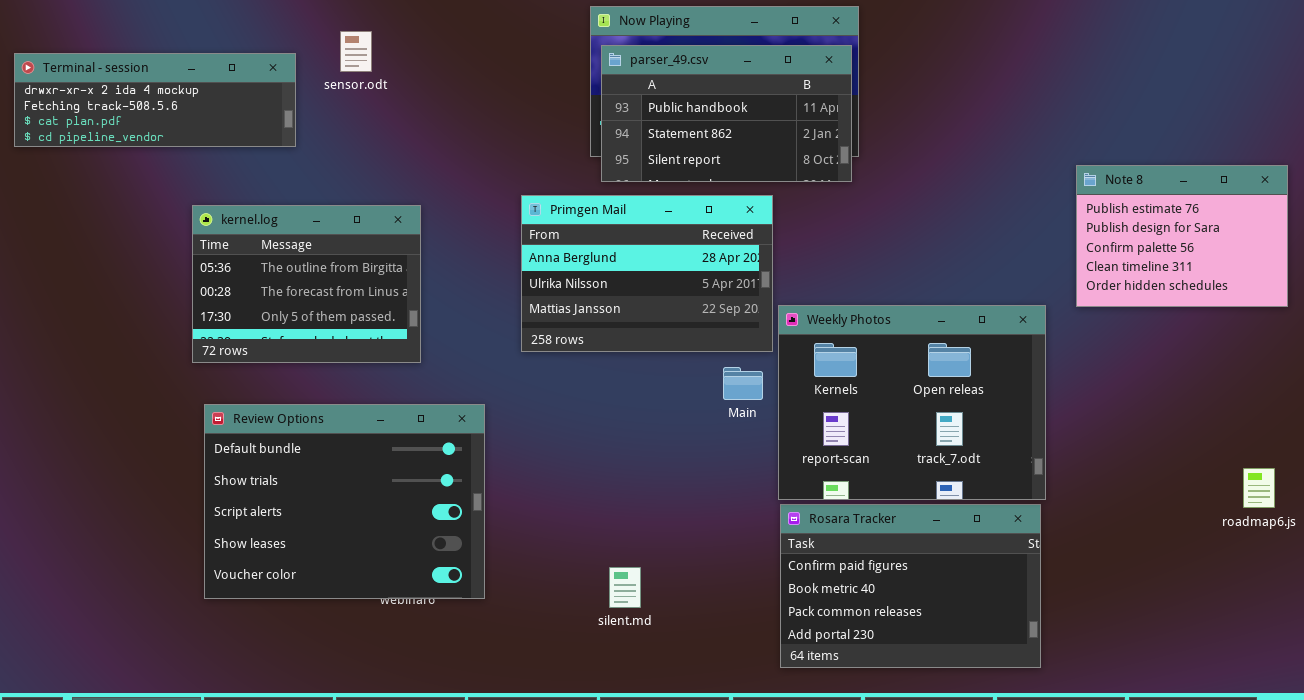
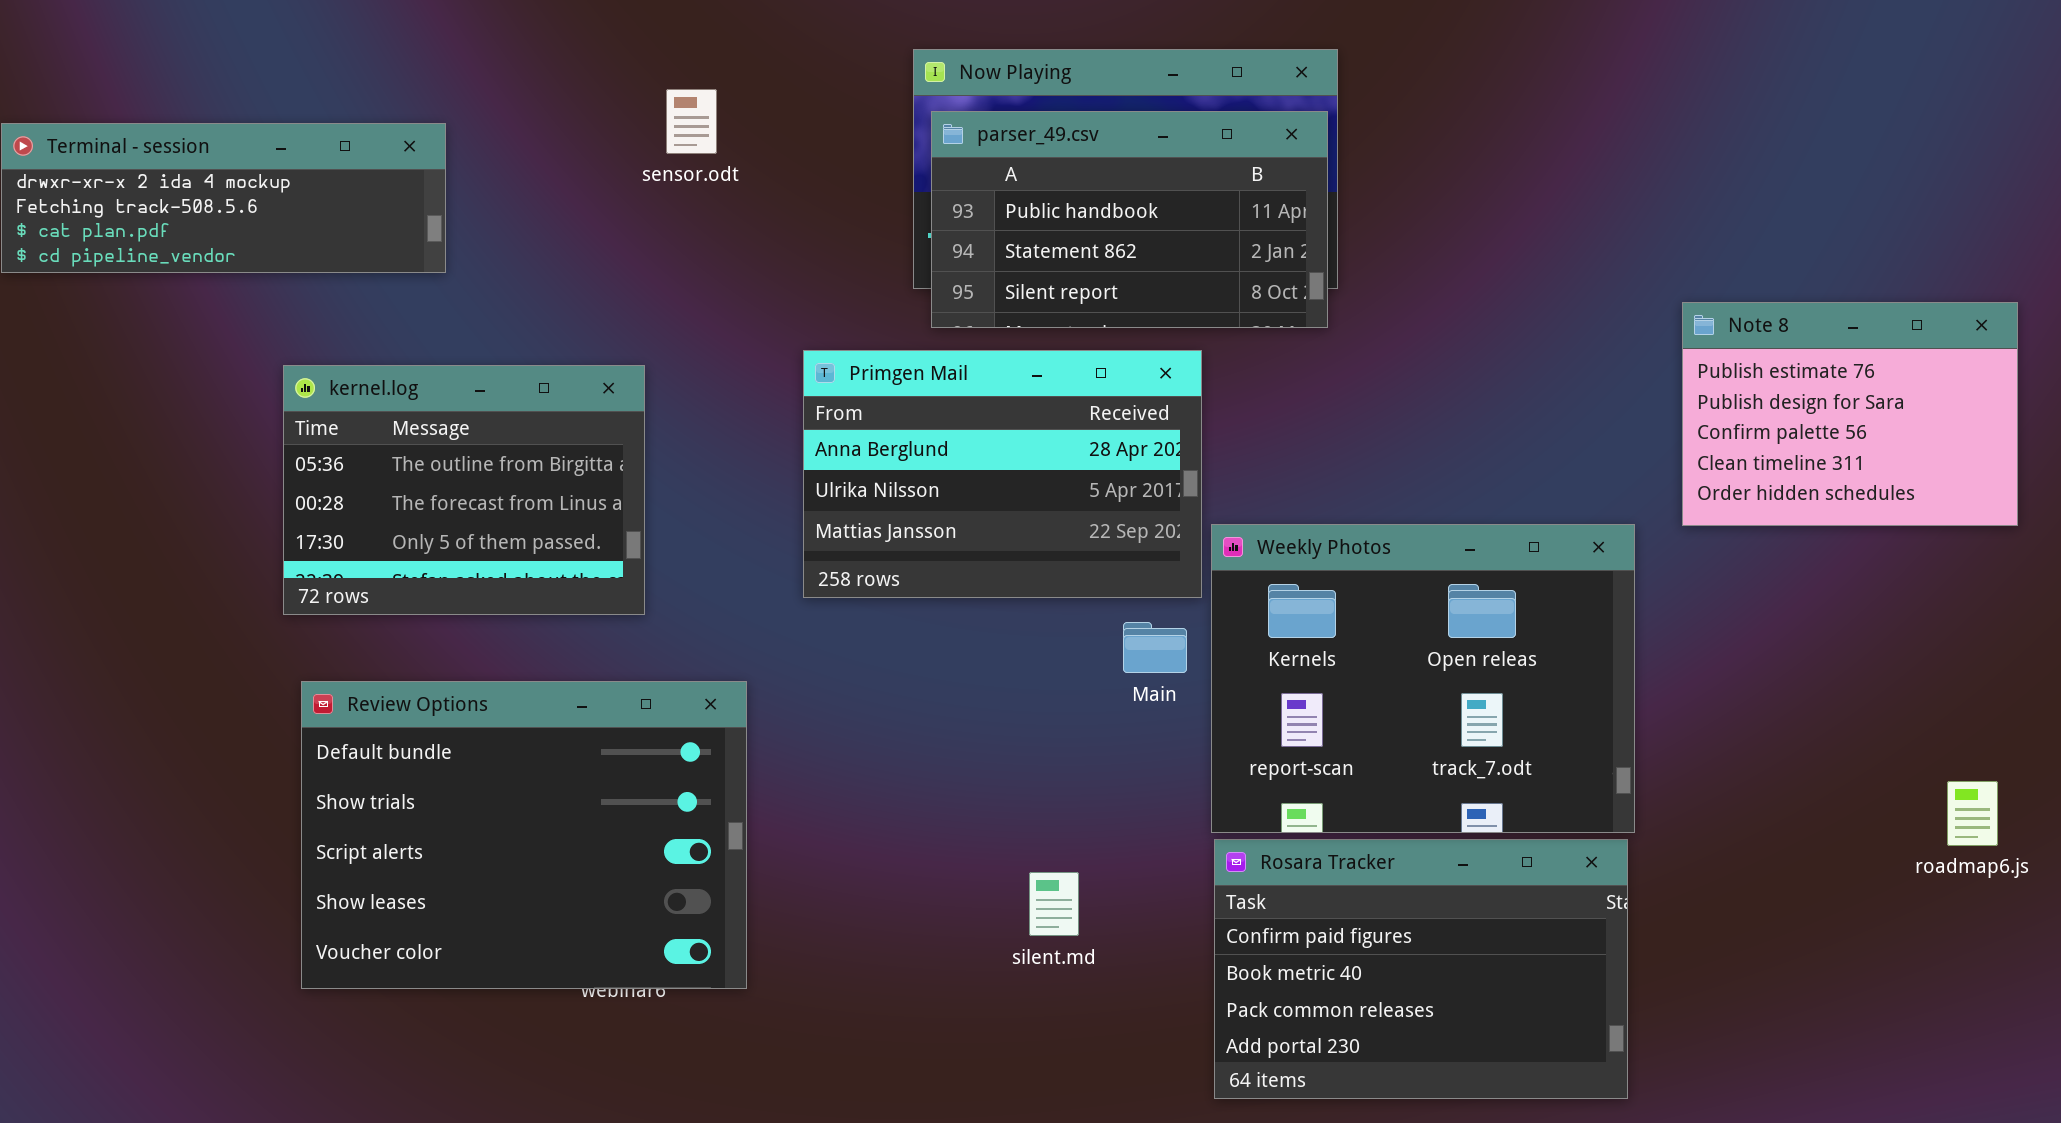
sensor.odt: [340,31,372,72] -> [666,89,717,154], moved
silent.md: [609,567,641,608] -> [1029,872,1079,936], moved

